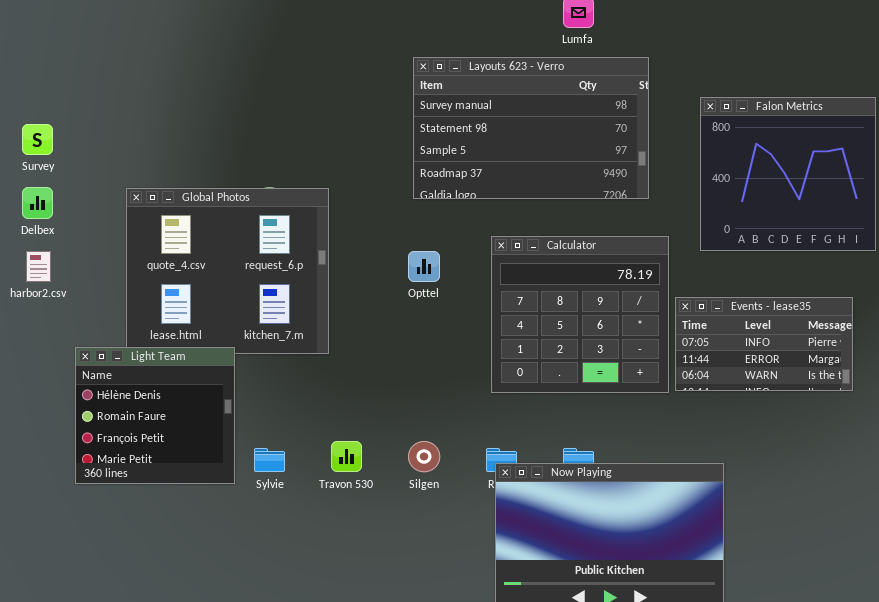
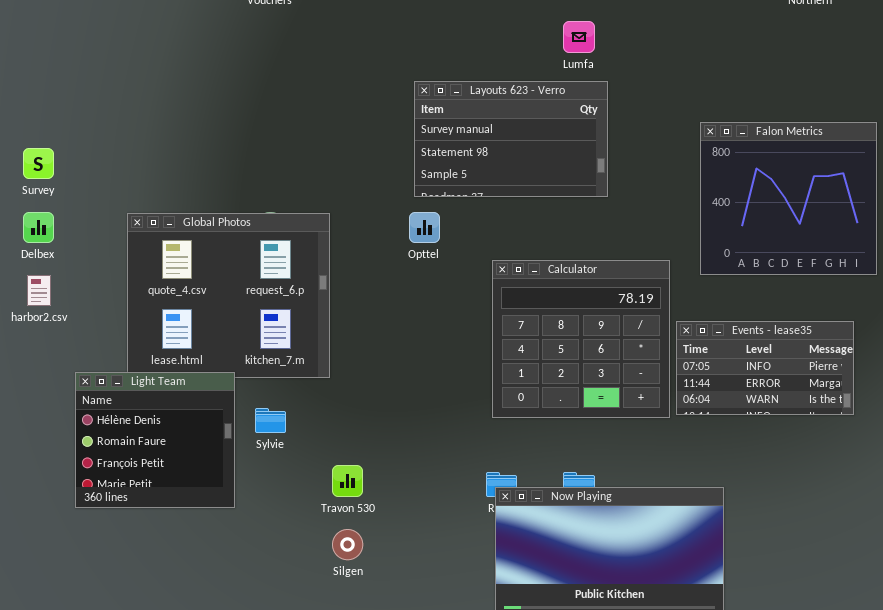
Layouts 623 - Verro: [413,57,649,199] -> [414,81,608,197], resized
Opttel: [408,251,440,282] -> [409,212,440,243], moved
Silgen: [408,441,440,472] -> [332,529,363,560], moved
Sylvie: [254,448,285,472] -> [255,408,286,433], moved

